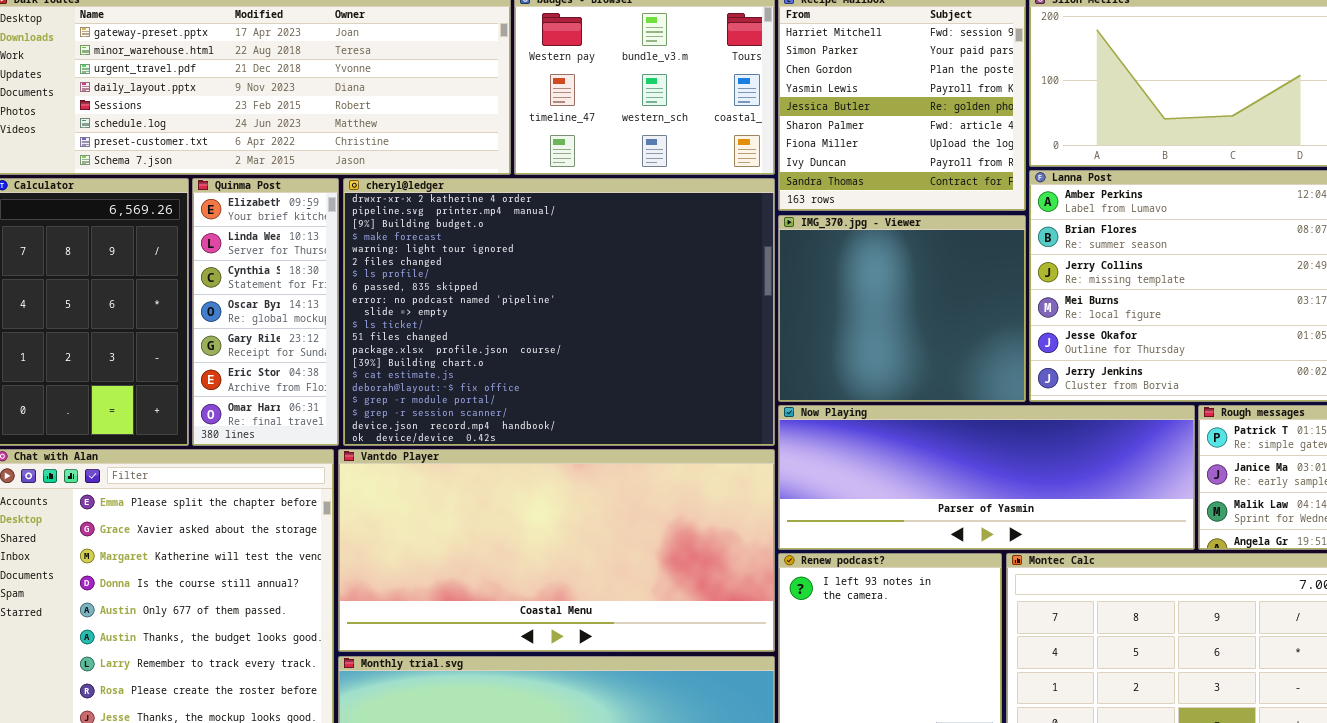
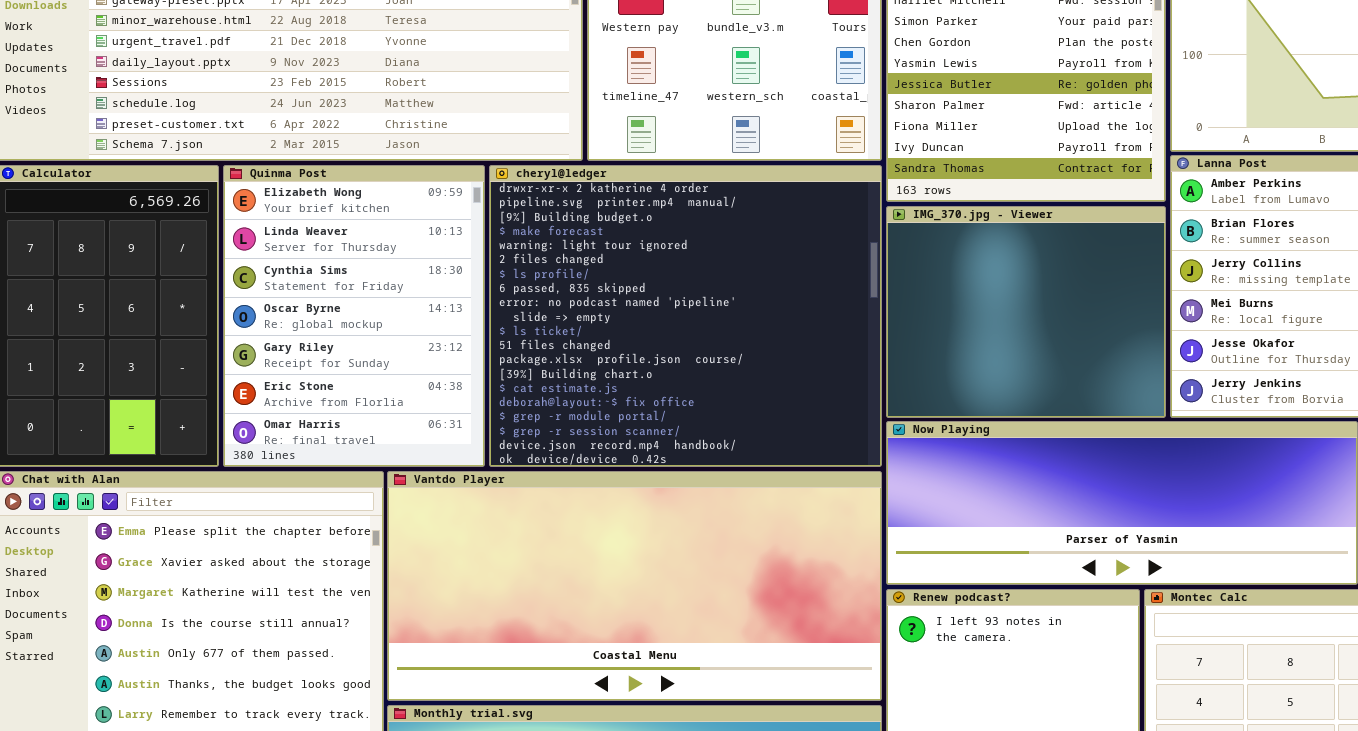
Quinma Post: [192,178,339,446] -> [223,165,485,467], resized
cheryl@ledger: [343,178,775,446] -> [489,165,882,467], resized

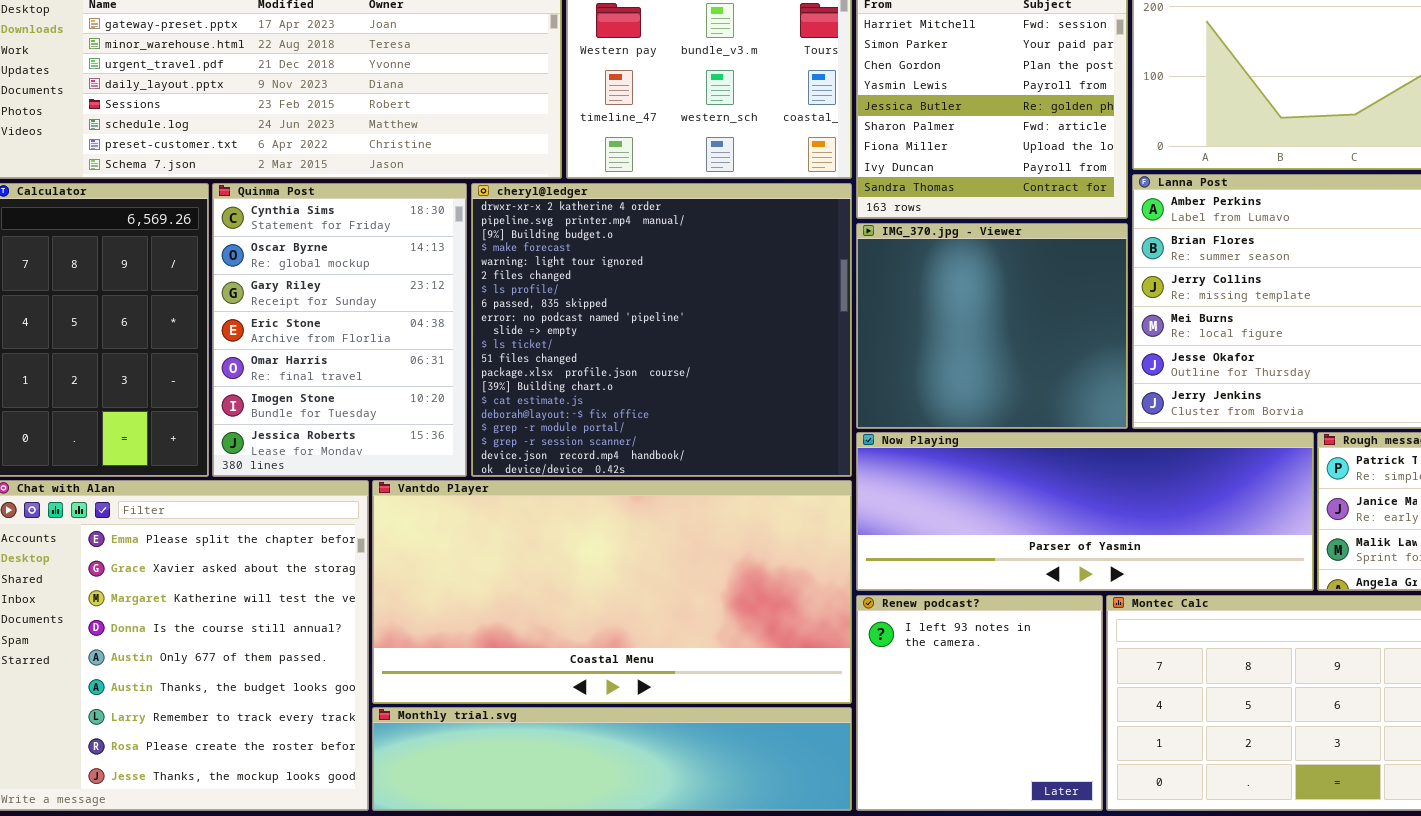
Quinma Post: [223,165,485,467] -> [212,183,467,477], scrolled down 2 rows

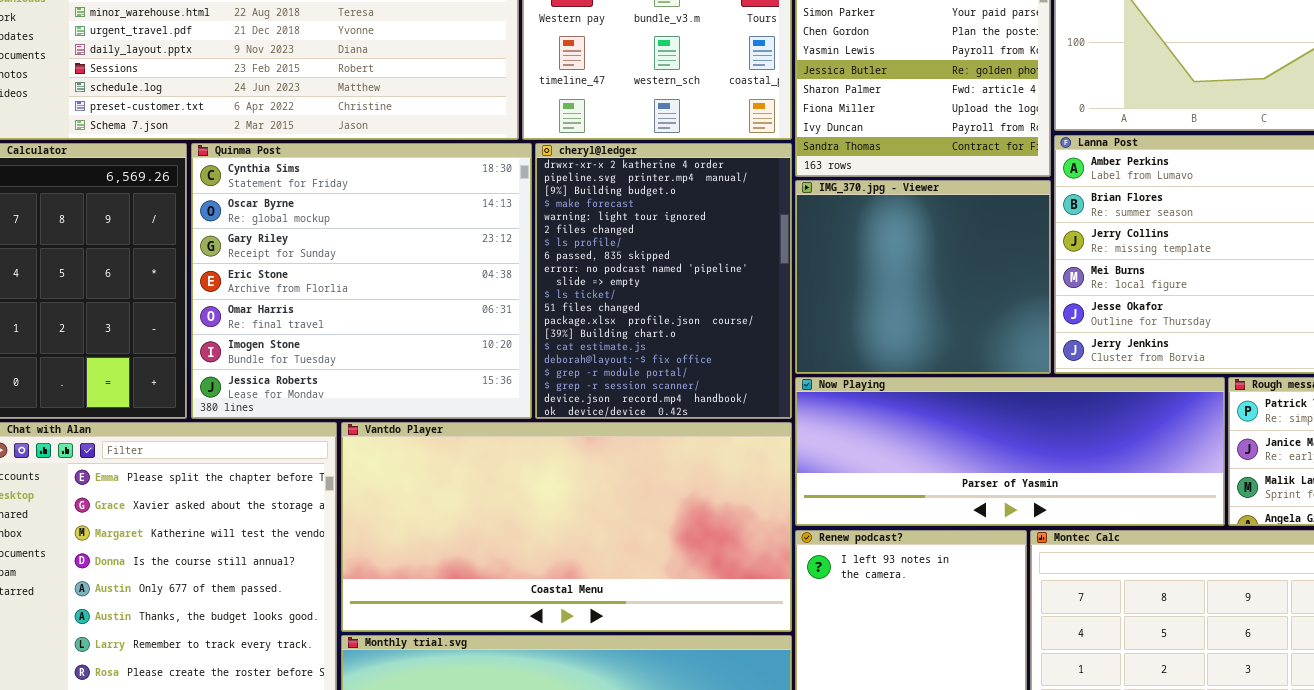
Quinma Post: [212,183,467,477] -> [191,143,532,419], resized
cheryl@ledger: [471,183,852,477] -> [535,143,792,419], resized

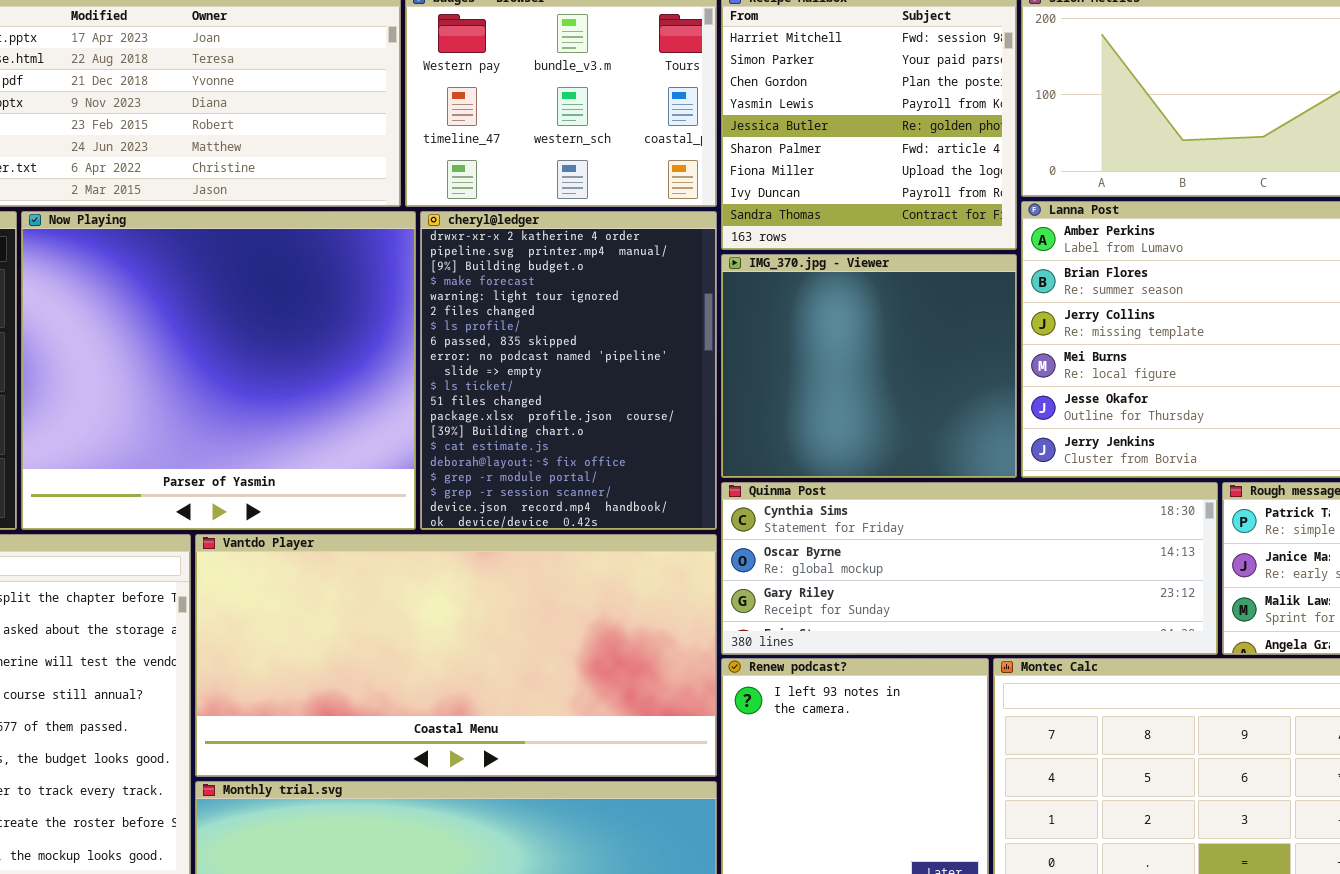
Quinma Post: [191,143,532,419] -> [721,482,1218,655], moved, resized
Now Playing: [795,377,1225,526] -> [21,211,416,530], moved, resized

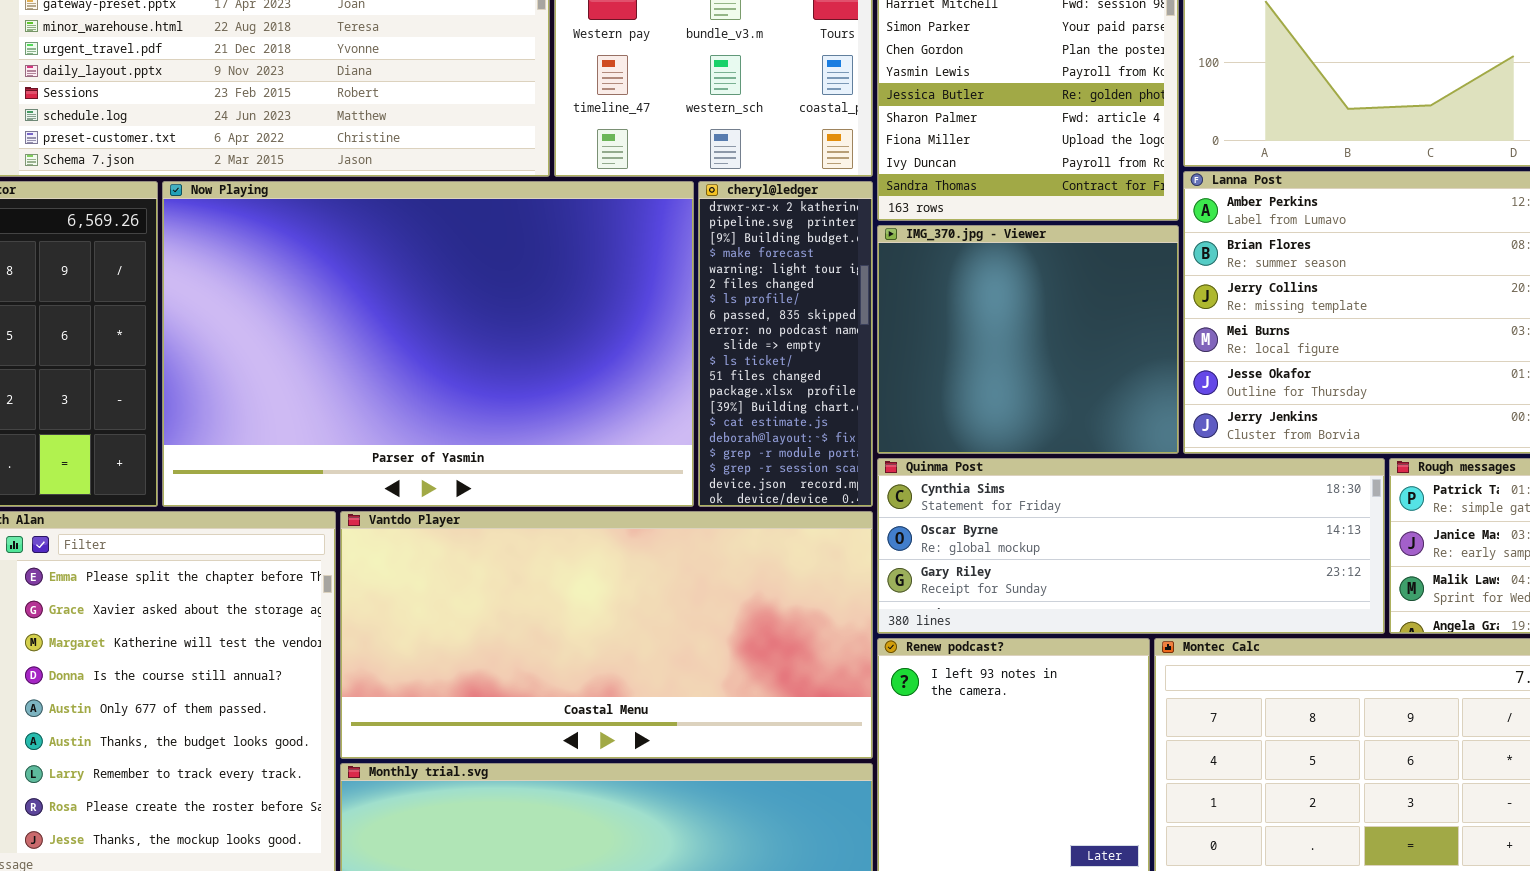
Now Playing: [21,211,416,530] -> [162,181,694,507], resized
cheryl@ledger: [420,211,717,530] -> [698,181,873,507], resized

